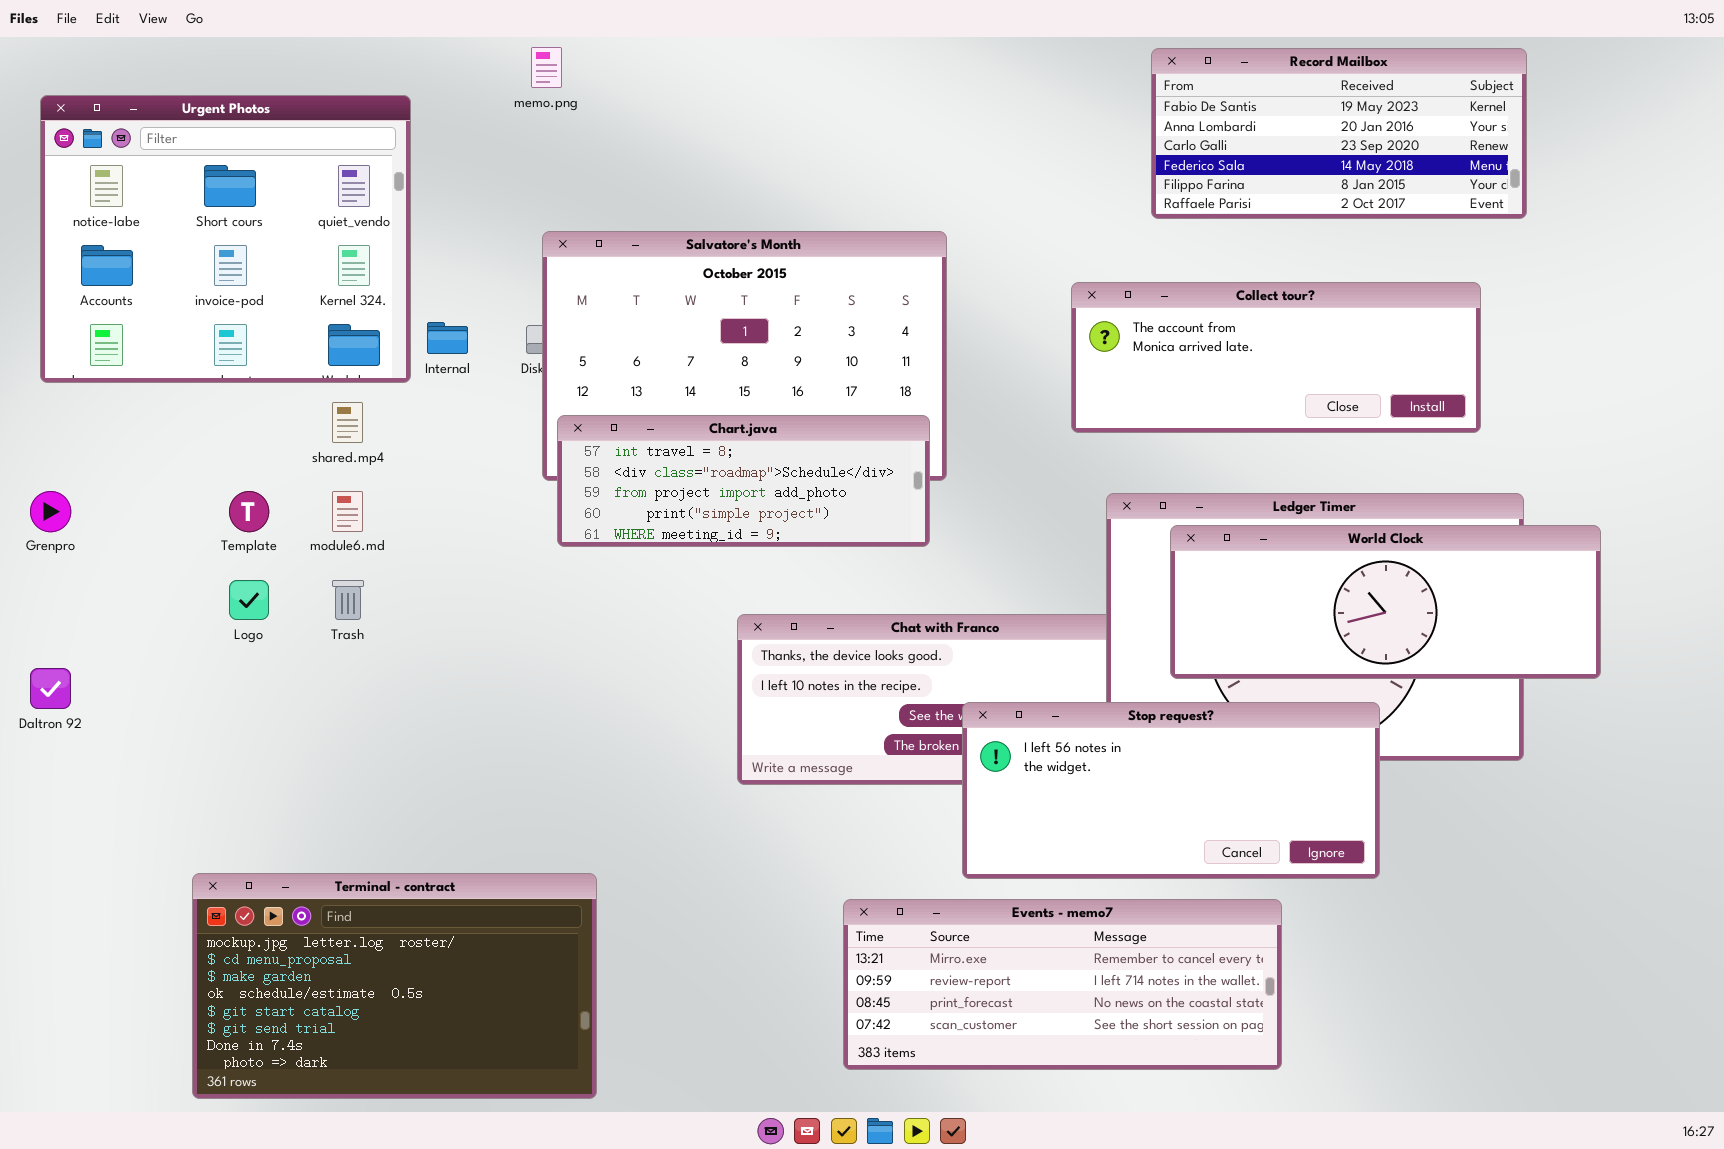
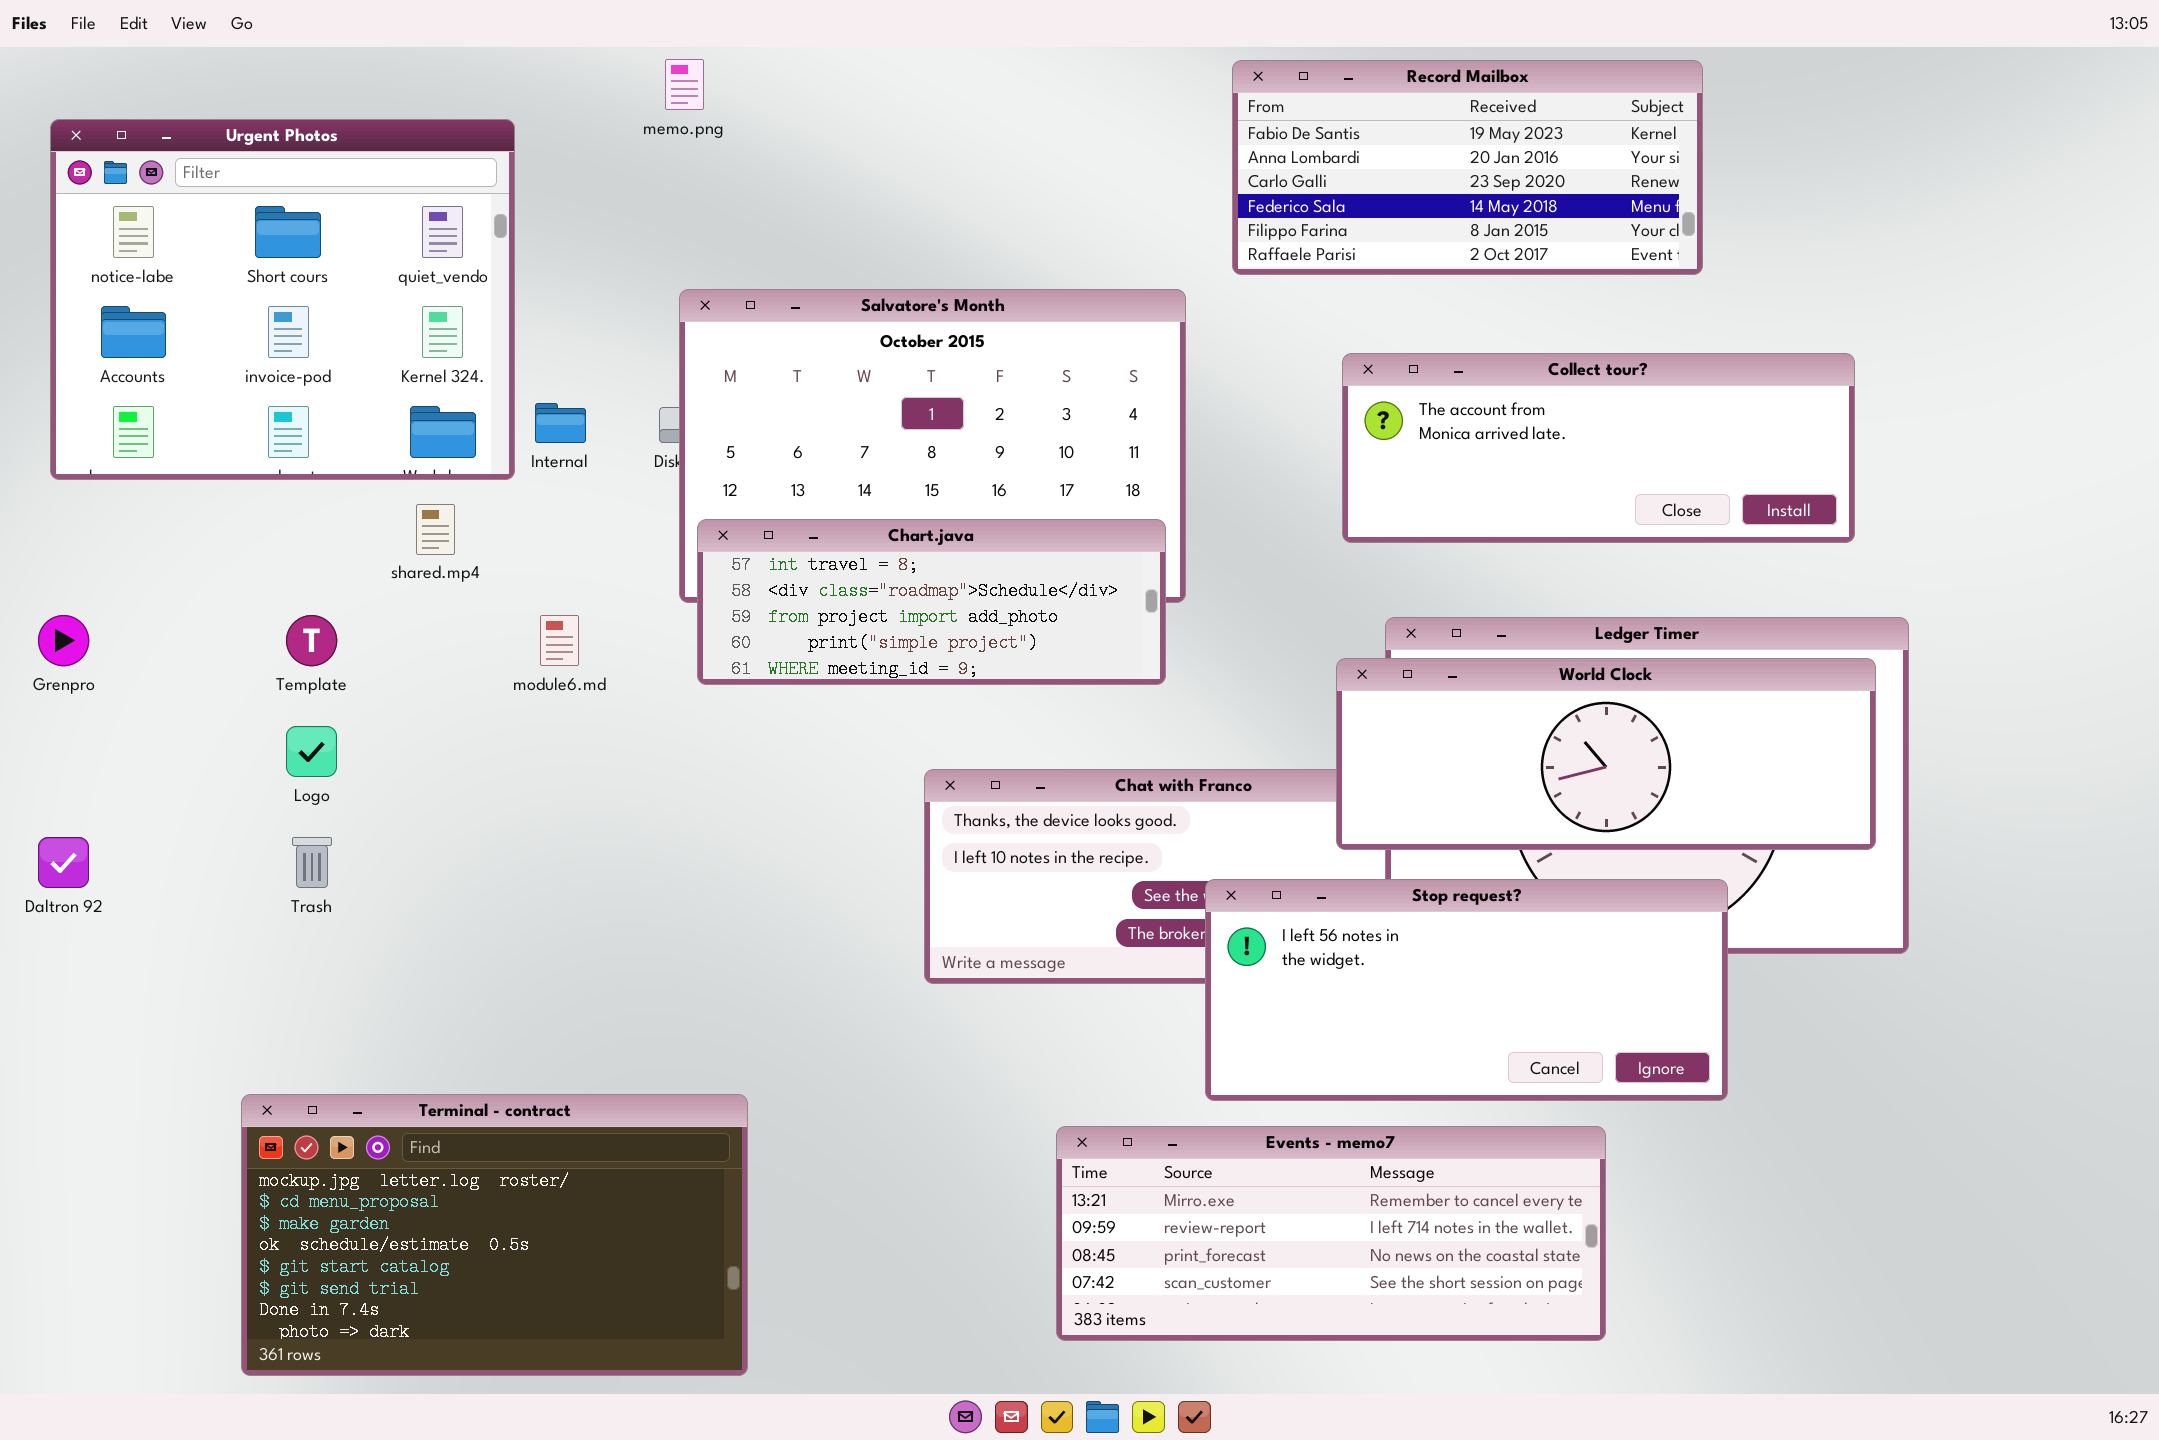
Record Mailbox: [1151,48,1527,219] -> [1232,60,1703,275], moved
module6.md: [332,491,363,532] -> [540,615,579,666], moved
World Clock: [1170,525,1601,679] -> [1336,658,1876,850], moved
Trash: [332,580,364,620] -> [292,837,332,888], moved

